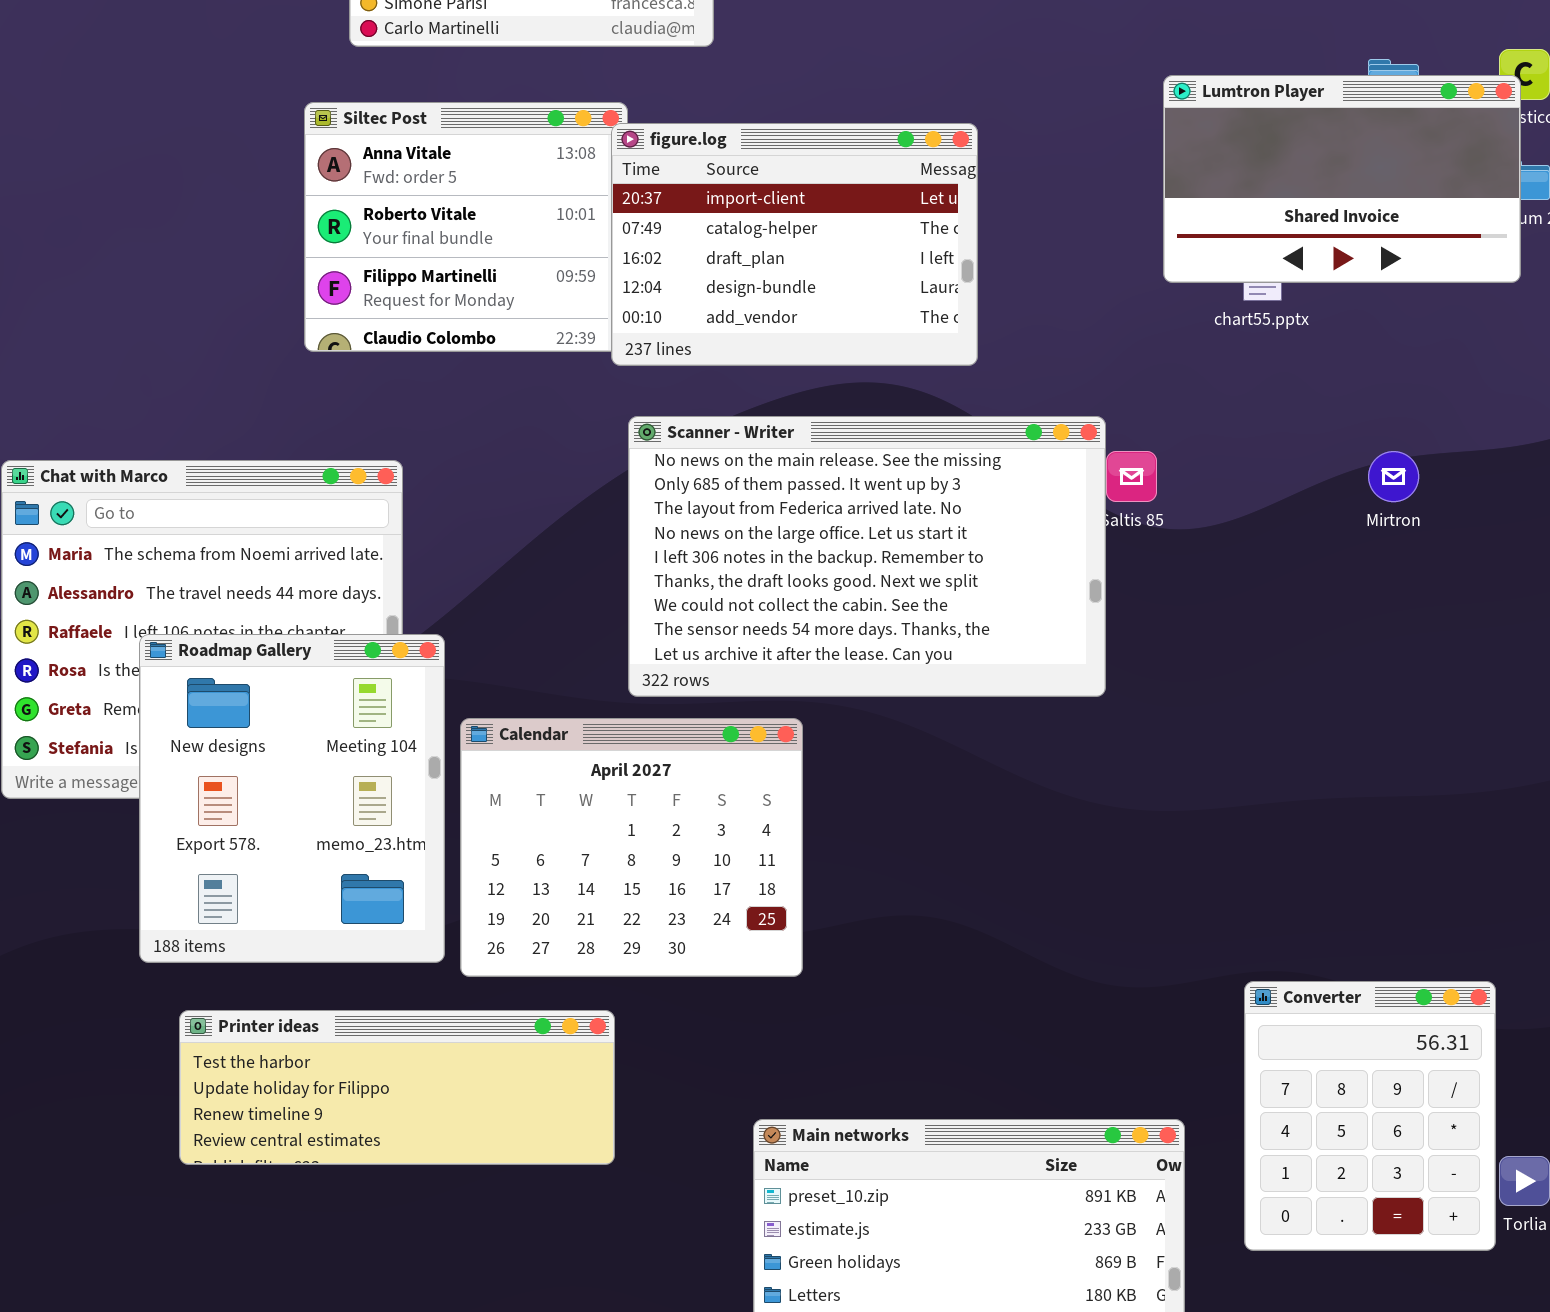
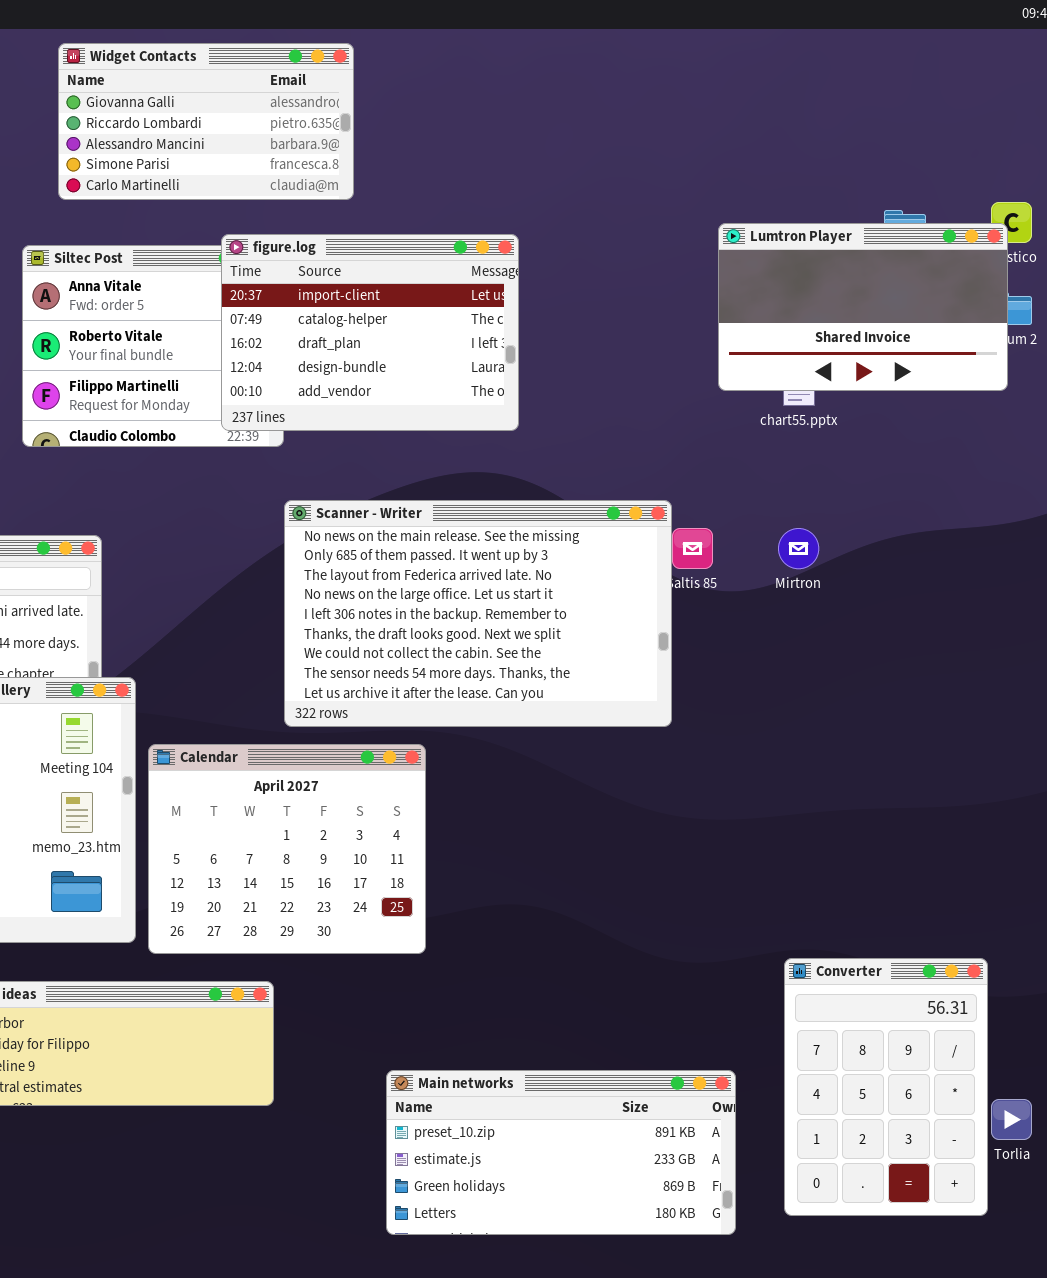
figure.log: [611,123,978,366] -> [221,234,519,431], moved
Mirtron: [1368,451,1419,502] -> [778,528,819,569], moved
Converter: [1244,981,1496,1251] -> [784,958,988,1216], resized

